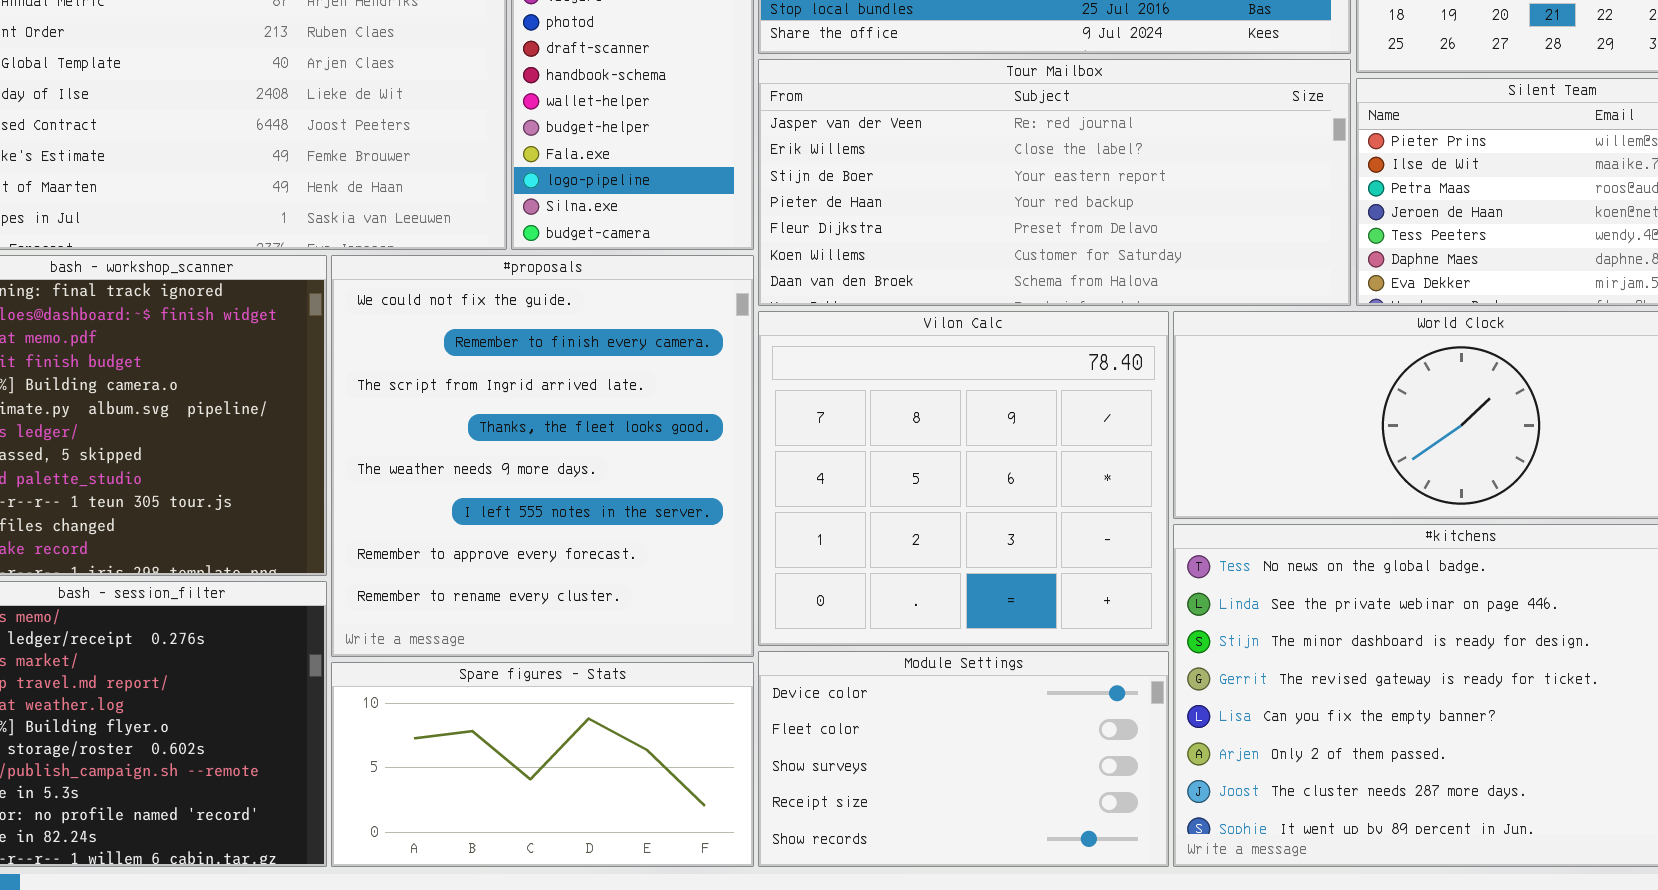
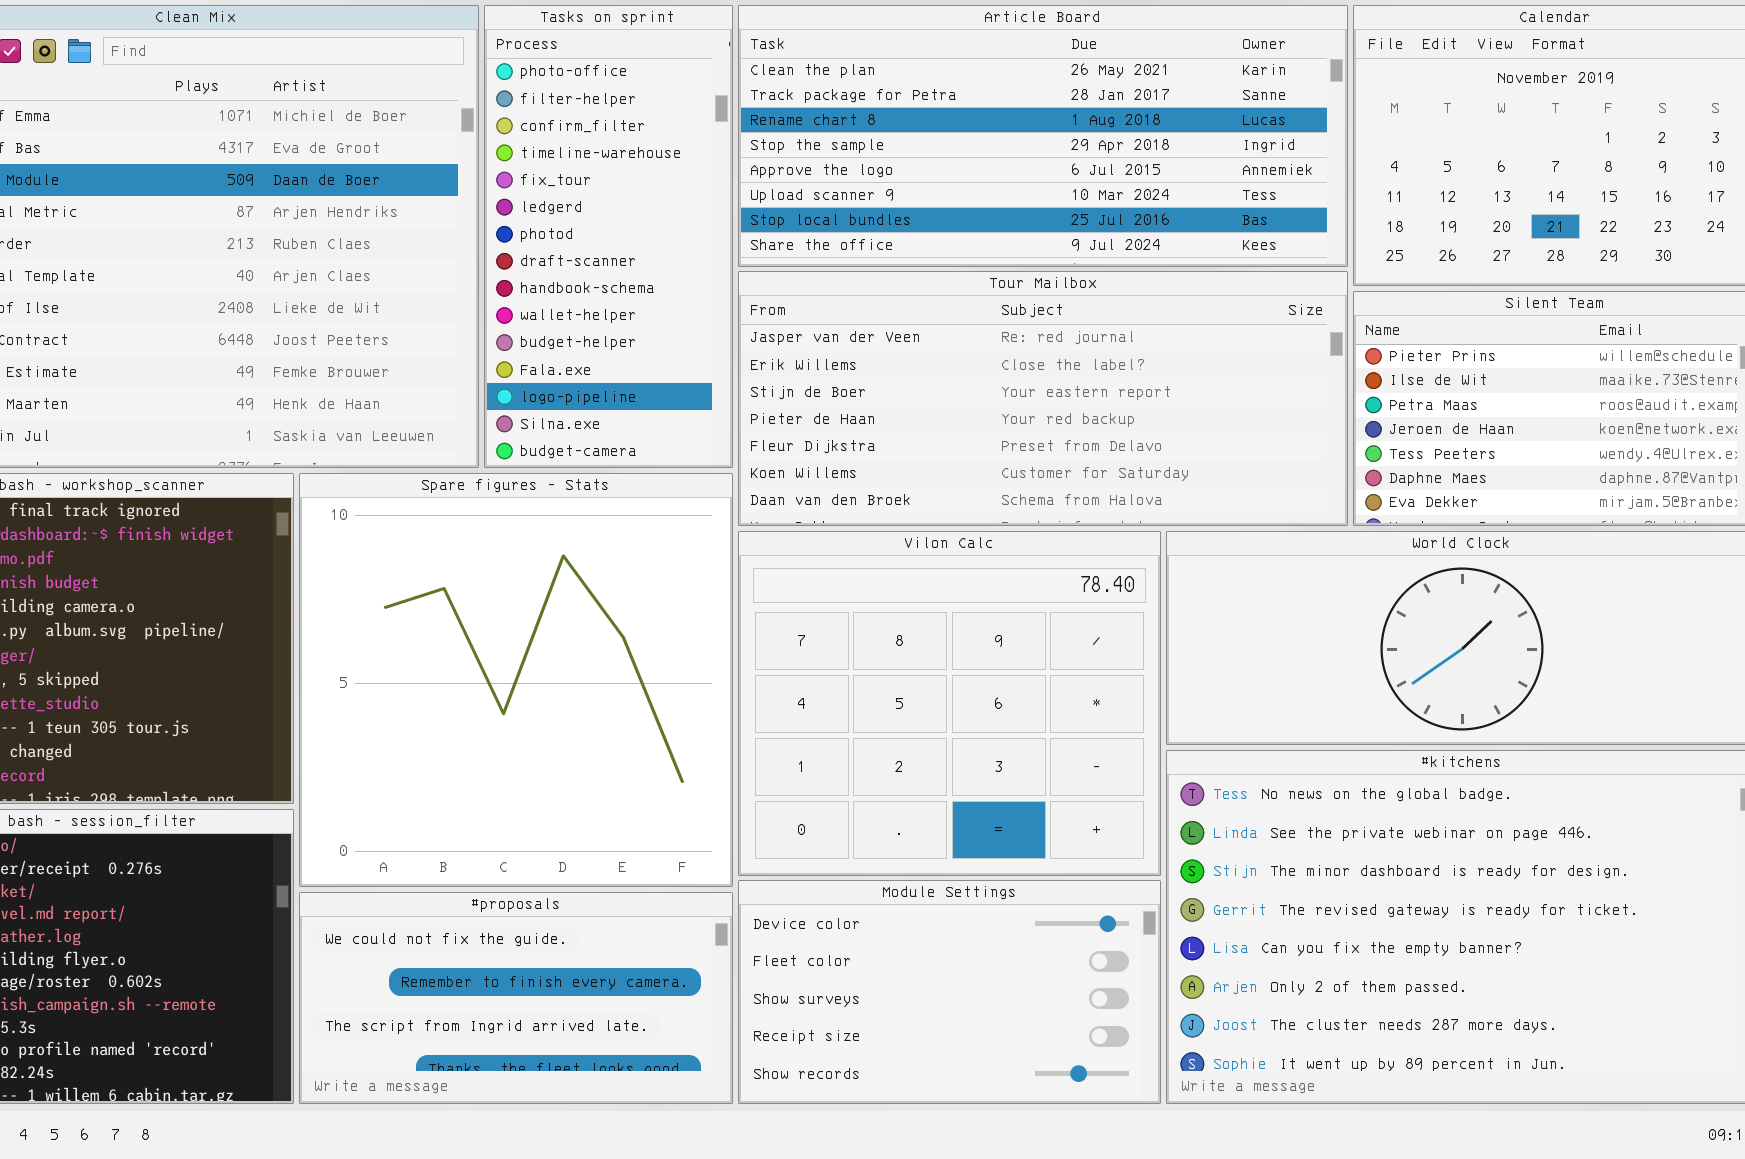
#proposals: [331,255,754,657] -> [299,892,733,1104], moved, resized
Spare figures - Stats: [331,662,754,867] -> [299,473,733,887], moved, resized

